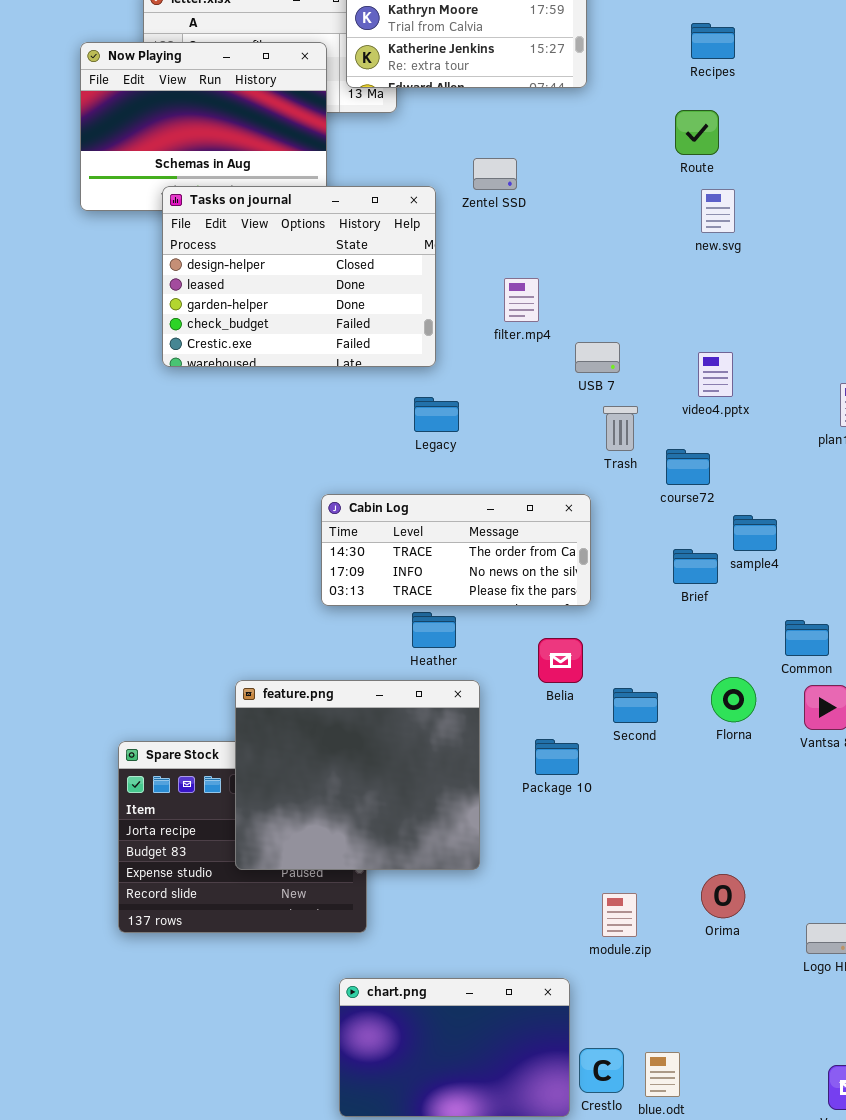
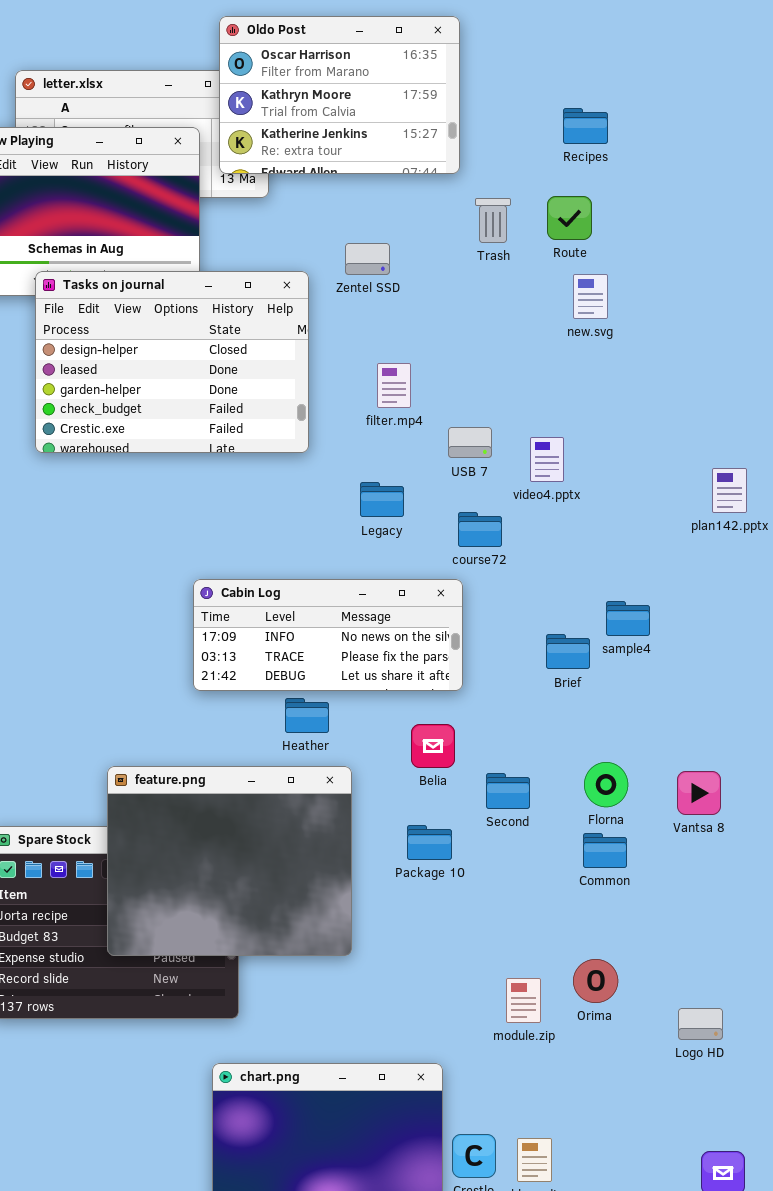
video4.pptx: [698,352,733,397] -> [530,437,564,482], moved
Legacy: [414,397,459,432] -> [360,482,404,517], moved
Trash: [603,406,638,451] -> [475,198,511,243], moved
course72: [666,449,710,485] -> [458,512,502,547], moved
Cabin Log: [321,494,591,606] -> [193,579,463,691], scrolled down 1 row
Common: [785,620,829,656] -> [583,833,627,868], moved
module.zip: [602,893,637,937] -> [506,978,541,1023], moved

